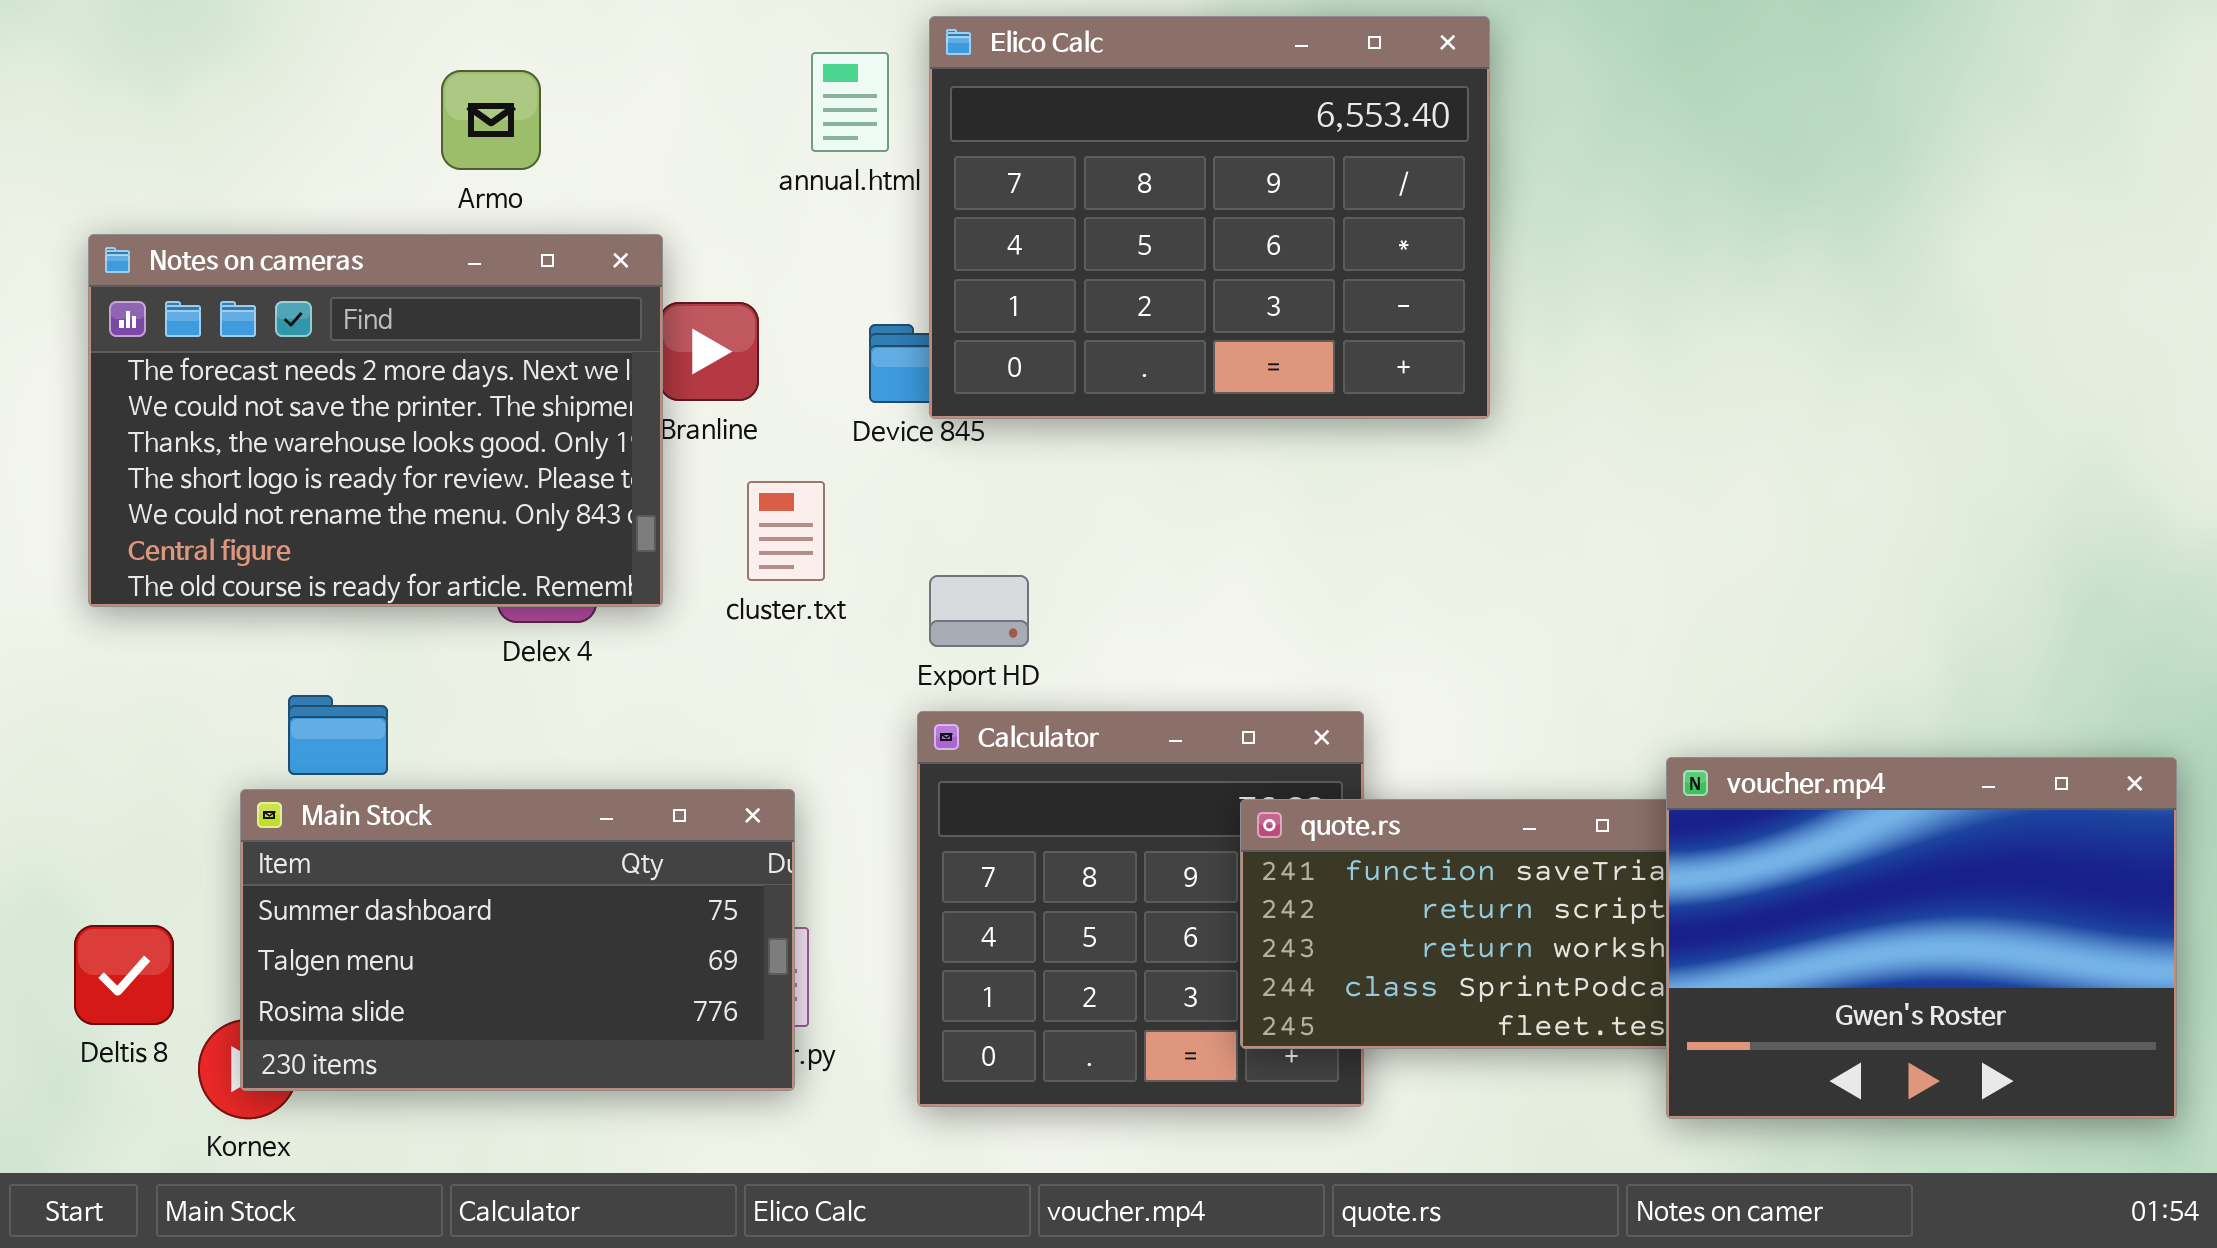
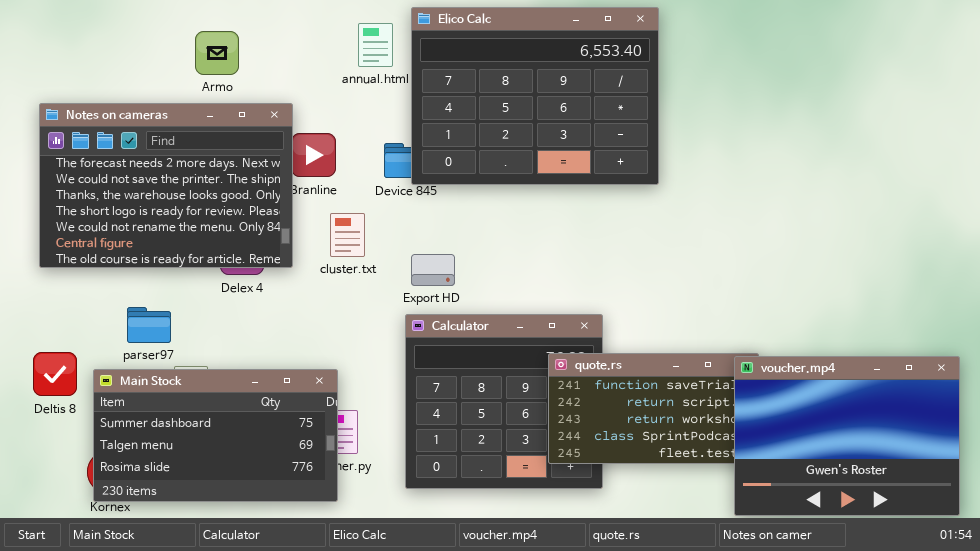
voucher.mp4: [1666,757,2177,1119] -> [734,356,960,516], moved
Main Stock: [240,789,795,1091] -> [93,369,338,502], moved
Deltis 8: [74,925,174,1025] -> [33,352,77,396], moved

